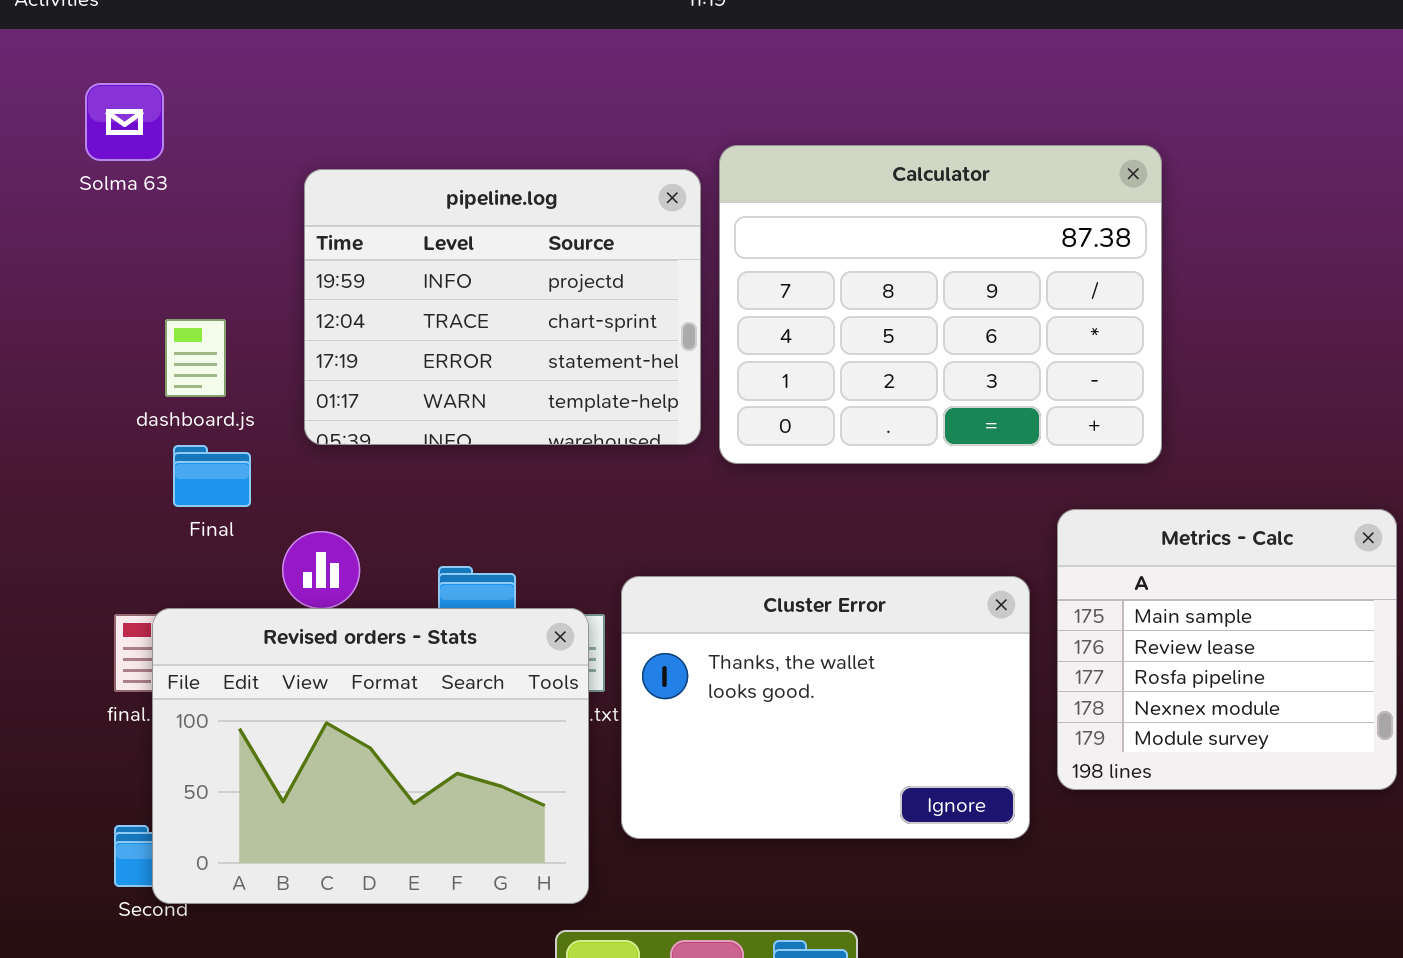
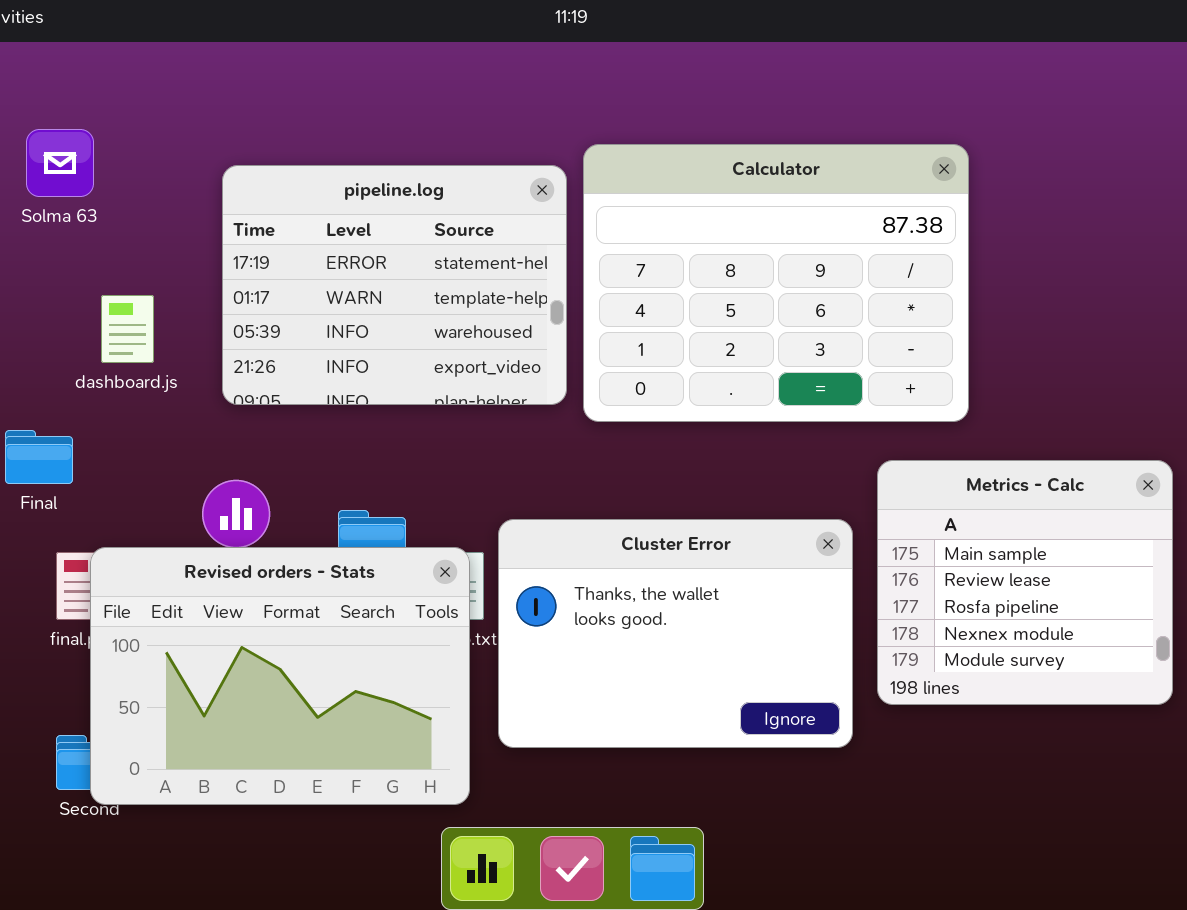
Solma 63: [85,83,164,161] -> [26,129,94,197], moved
pipeline.log: [304,169,701,445] -> [222,165,567,405], scrolled down 2 rows
Final: [173,445,251,507] -> [5,430,73,484], moved

